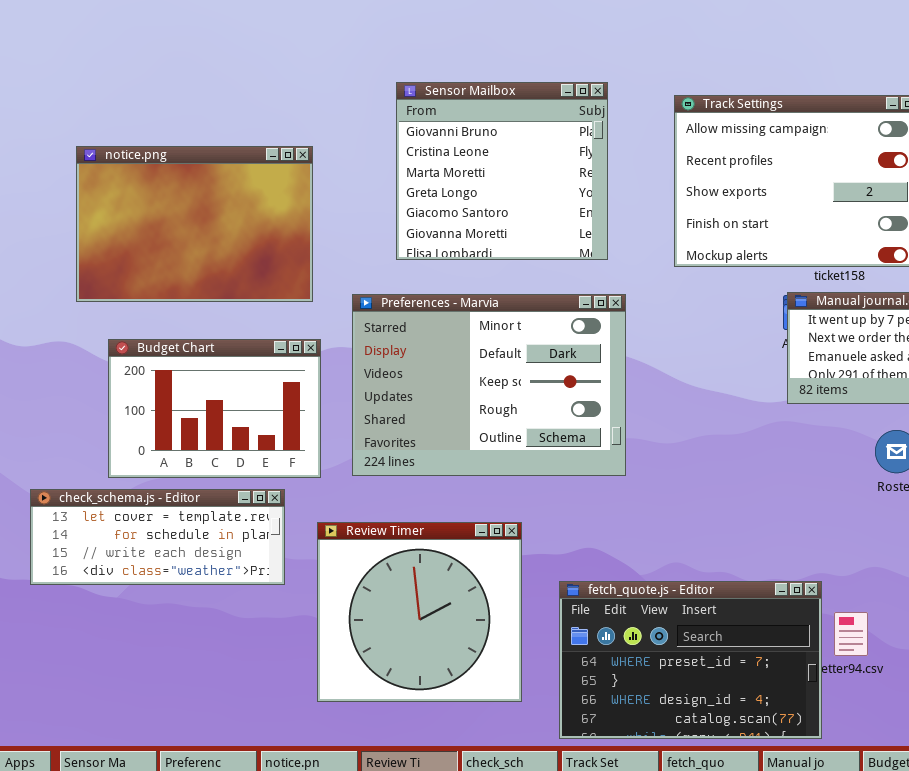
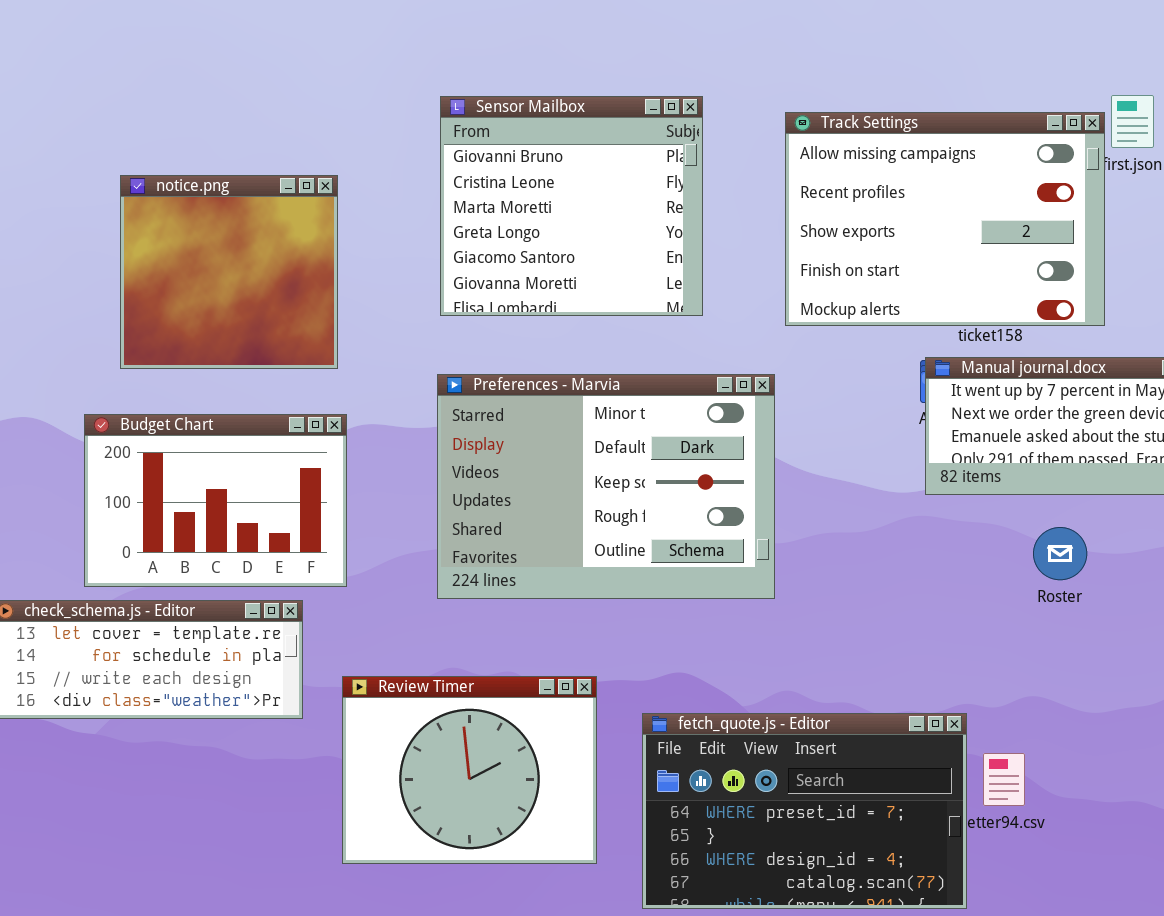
notice.png: [76,146,313,302] -> [120,175,338,369], resized
Preferences - Marvia: [352,294,626,476] -> [437,374,775,599], moved
Review Timer: [317,522,522,702] -> [342,676,597,864], resized

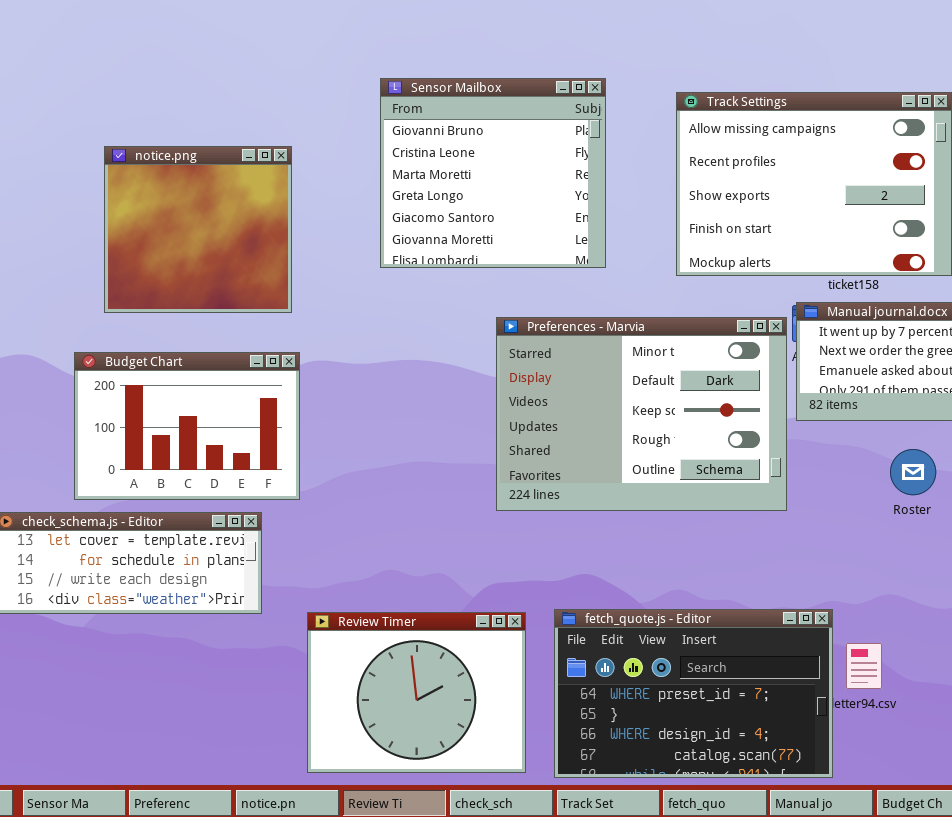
Preferences - Marvia: [437,374,775,599] -> [496,317,787,511], moved
Review Timer: [342,676,597,864] -> [307,612,526,773], moved

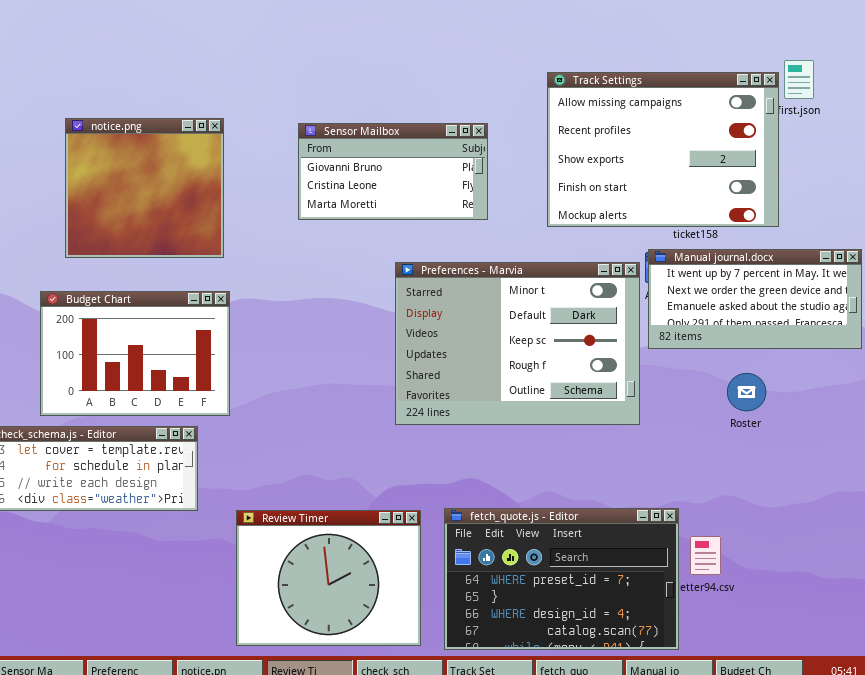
Sensor Mailbox: [380,78,606,268] -> [298,123,488,220], resized

